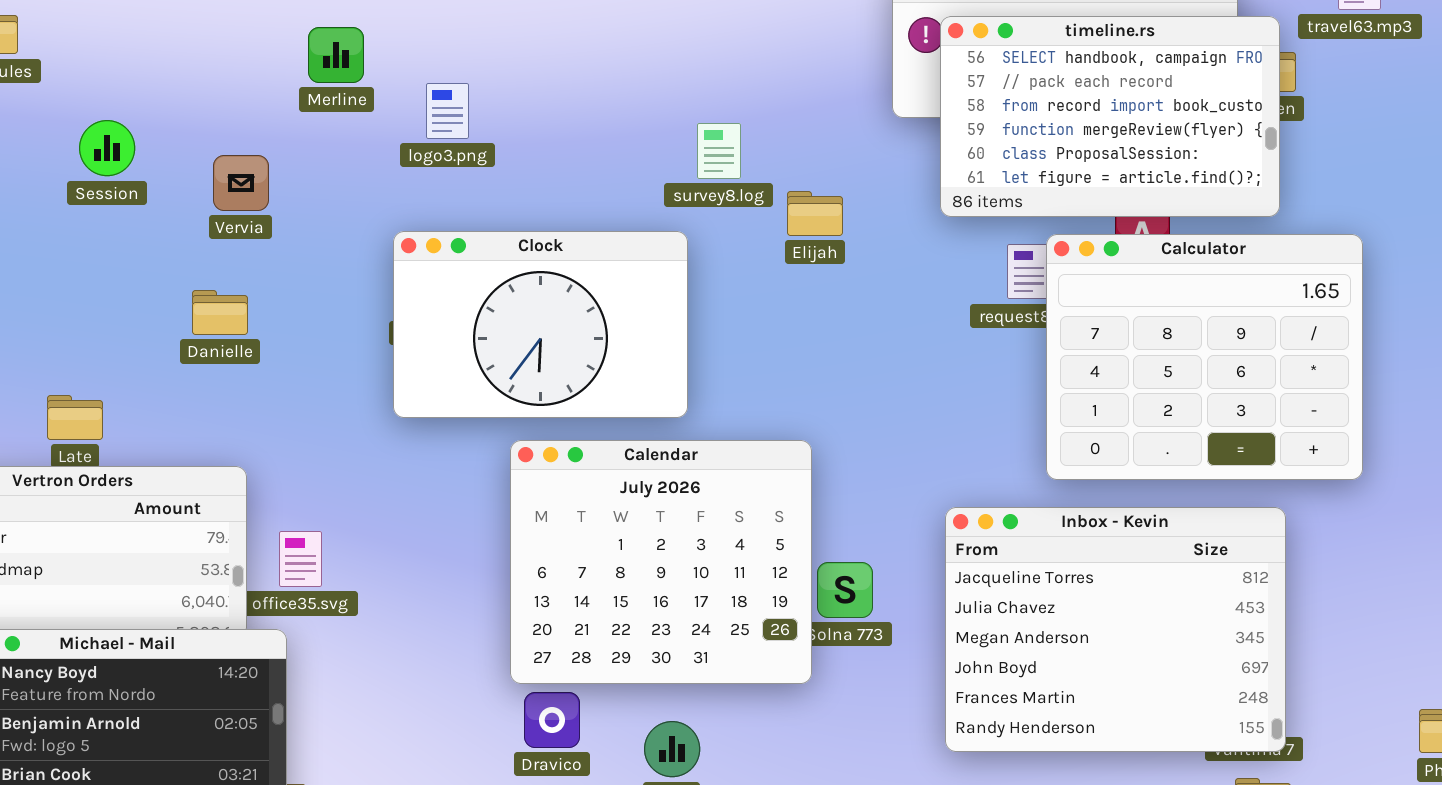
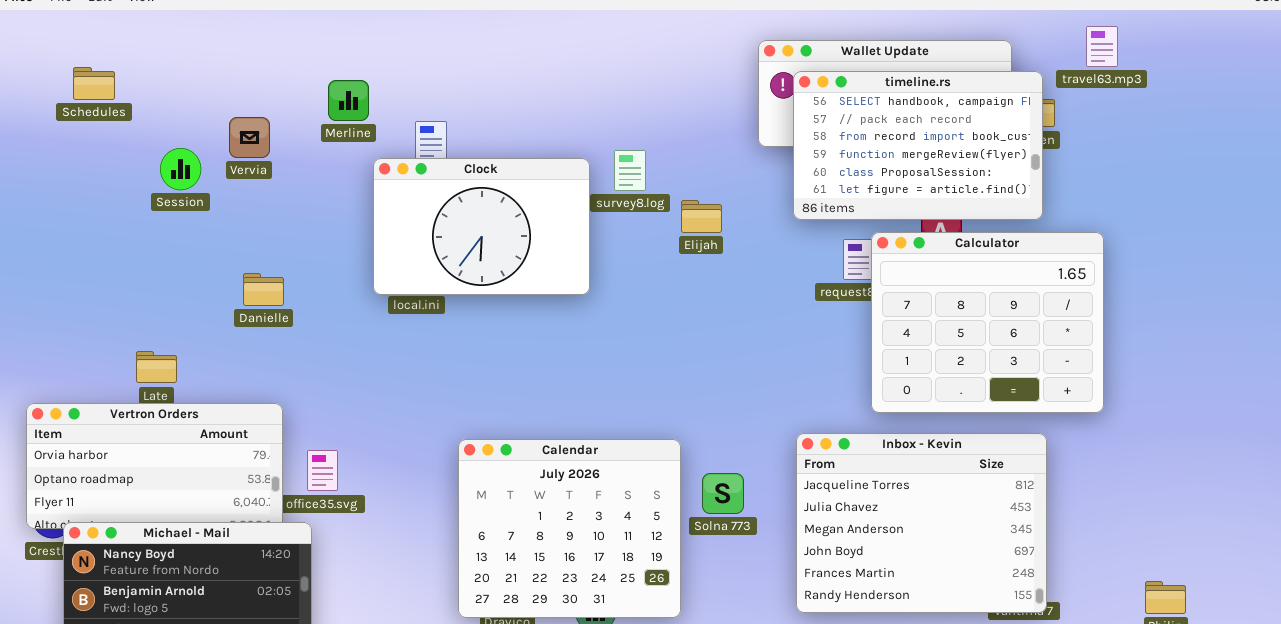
Vervia: [213,155,269,211] -> [229,117,270,158], moved
Clock: [393,231,688,418] -> [373,158,590,295], moved
Calendar: [510,440,812,684] -> [458,439,681,618], moved

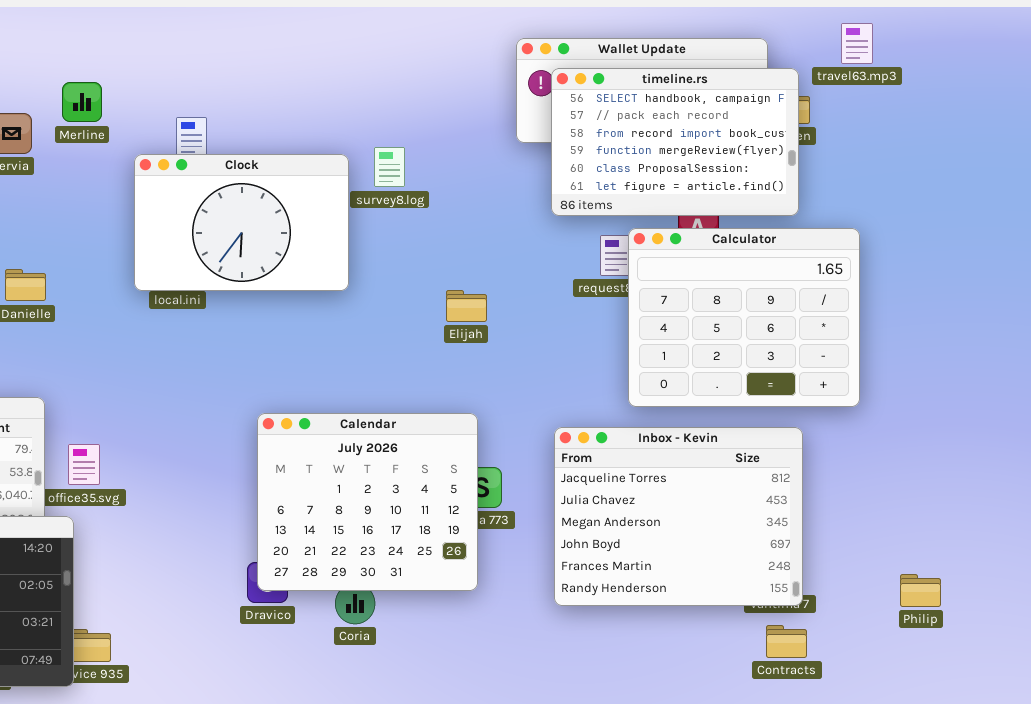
Merline: [328,80,369,121] -> [62,82,102,122], moved
Elijah: [681,200,722,233] -> [446,290,487,322], moved
Calendar: [458,439,681,618] -> [257,413,478,591], moved

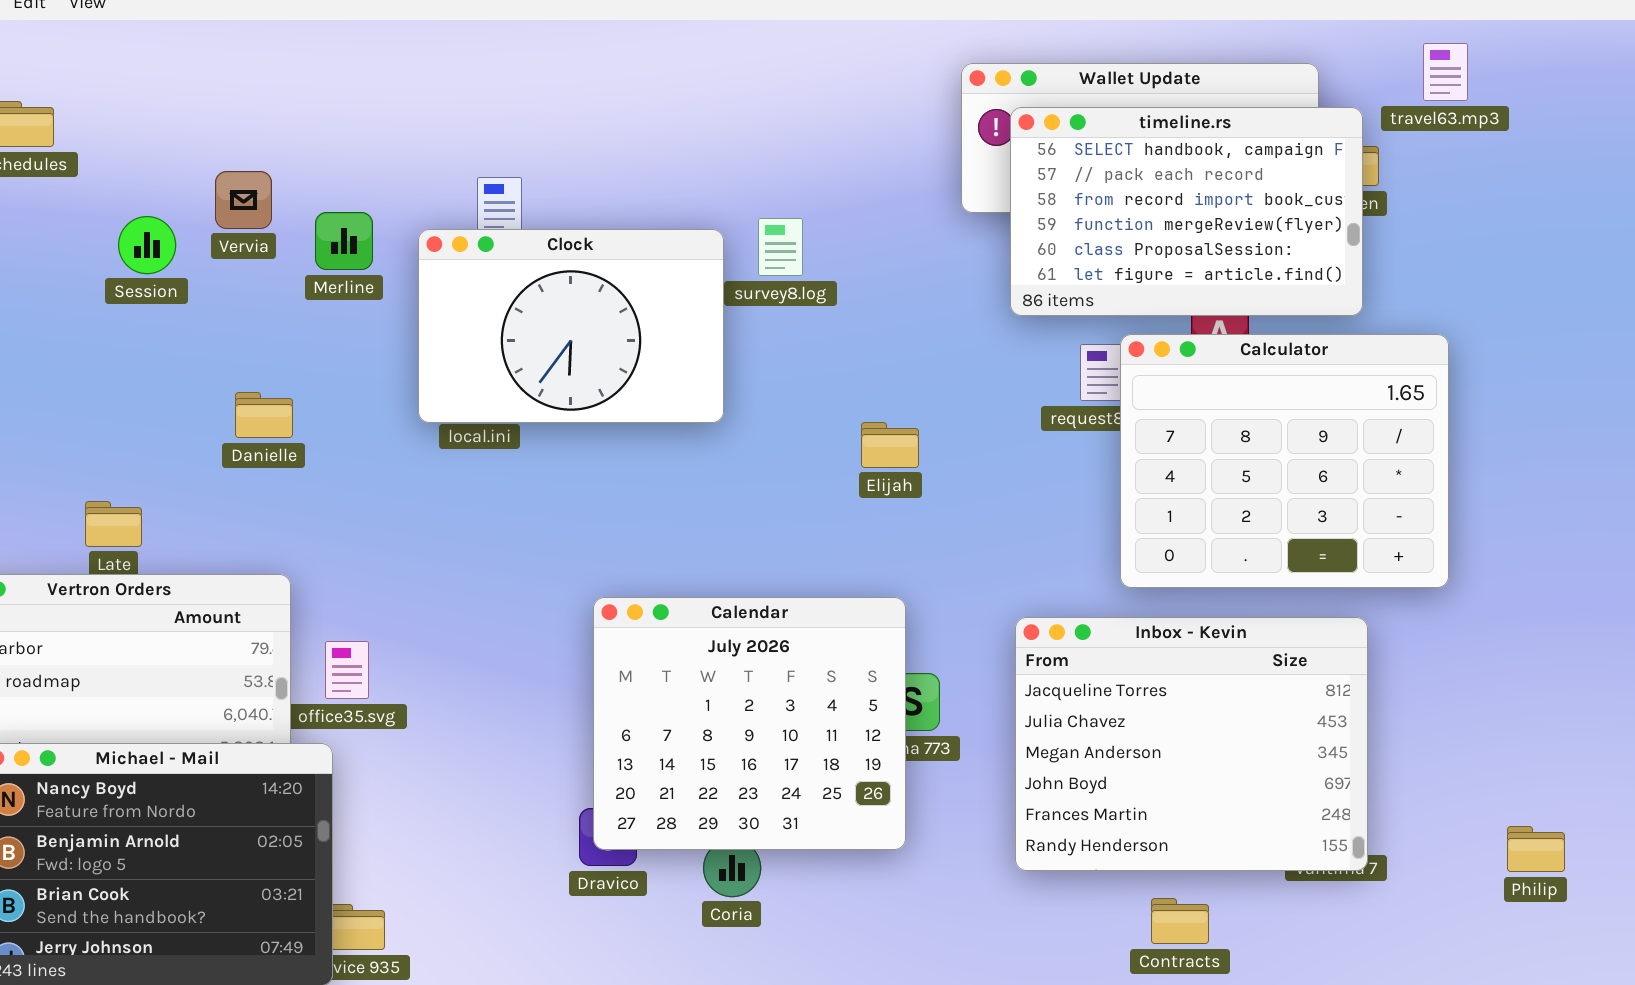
Merline: [62,82,102,122] -> [315,212,373,270], moved
Contracts: [766,625,807,658] -> [1151,898,1209,944], moved

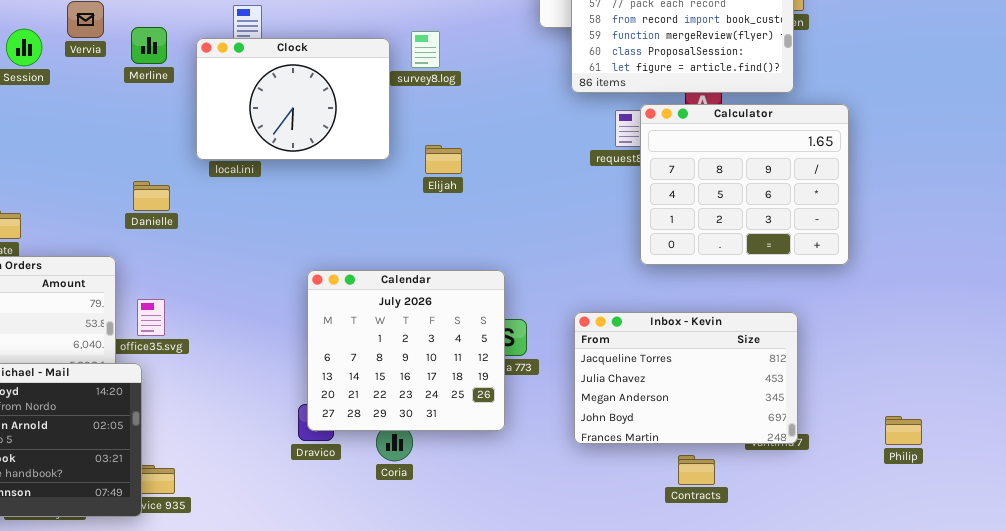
Danielle: [235,392,293,438] -> [133,181,170,211], moved
Elijah: [861,422,919,468] -> [425,145,462,174], moved
Inbox - Kevin: [1015,617,1368,871] -> [574,312,798,444], resized
Contracts: [1151,898,1209,944] -> [678,455,715,485], moved

